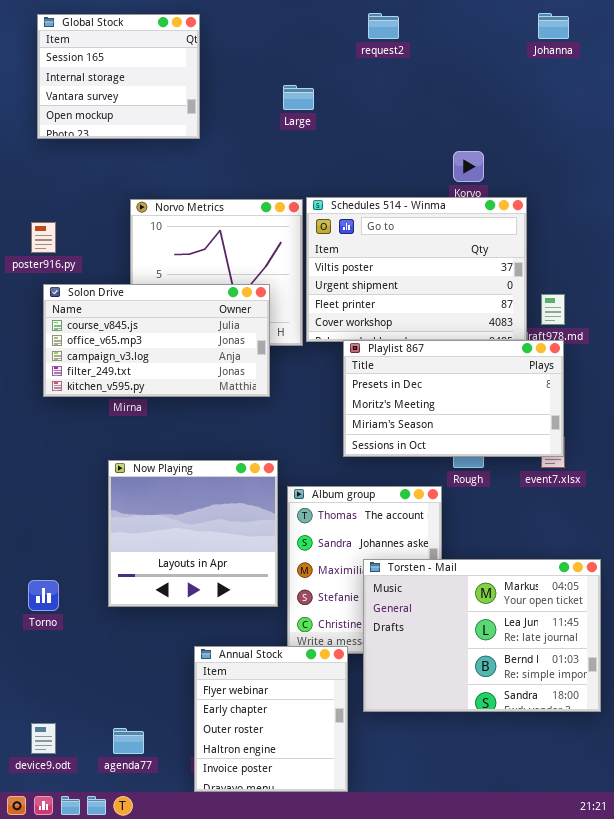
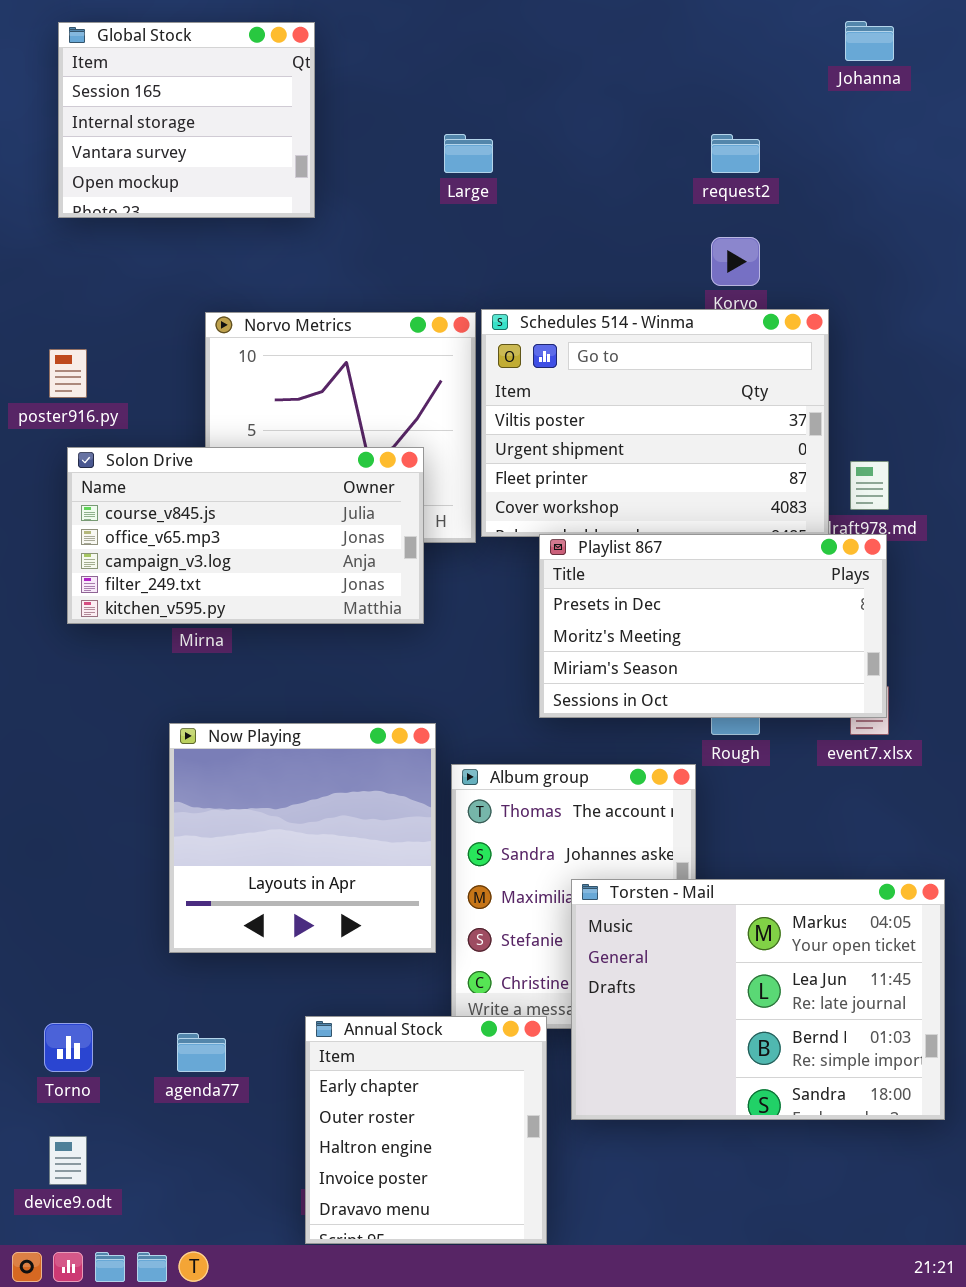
request2: [368,13,399,39] -> [711,134,760,173], moved
Torno: [28,580,59,611] -> [44,1023,93,1072], moved
Annual Stock: [194,646,348,792] -> [305,1016,547,1244], scrolled down 1 row
agenda77: [113,728,144,754] -> [177,1033,226,1072], moved

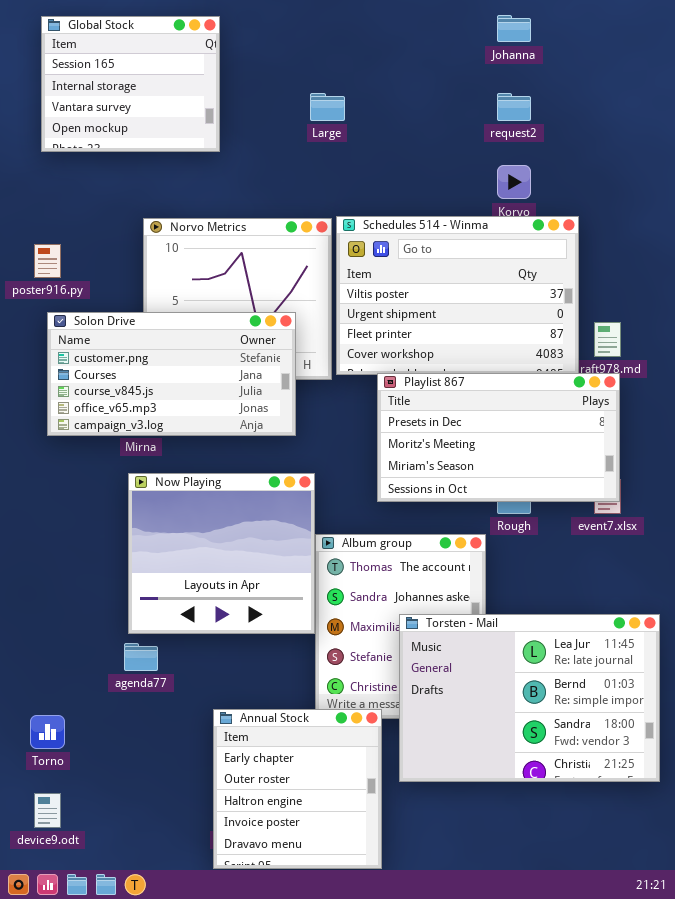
Johanna: [845,21,894,61] -> [497,15,531,42], moved
Solon Drive: [67,447,424,624] -> [47,312,296,436], scrolled up 2 rows
Now Playing: [169,723,436,953] -> [128,473,315,634], moved
Torsten - Mail: [571,879,945,1120] -> [399,614,660,782], scrolled down 1 row
agenda77: [177,1033,226,1072] -> [124,643,158,671], moved

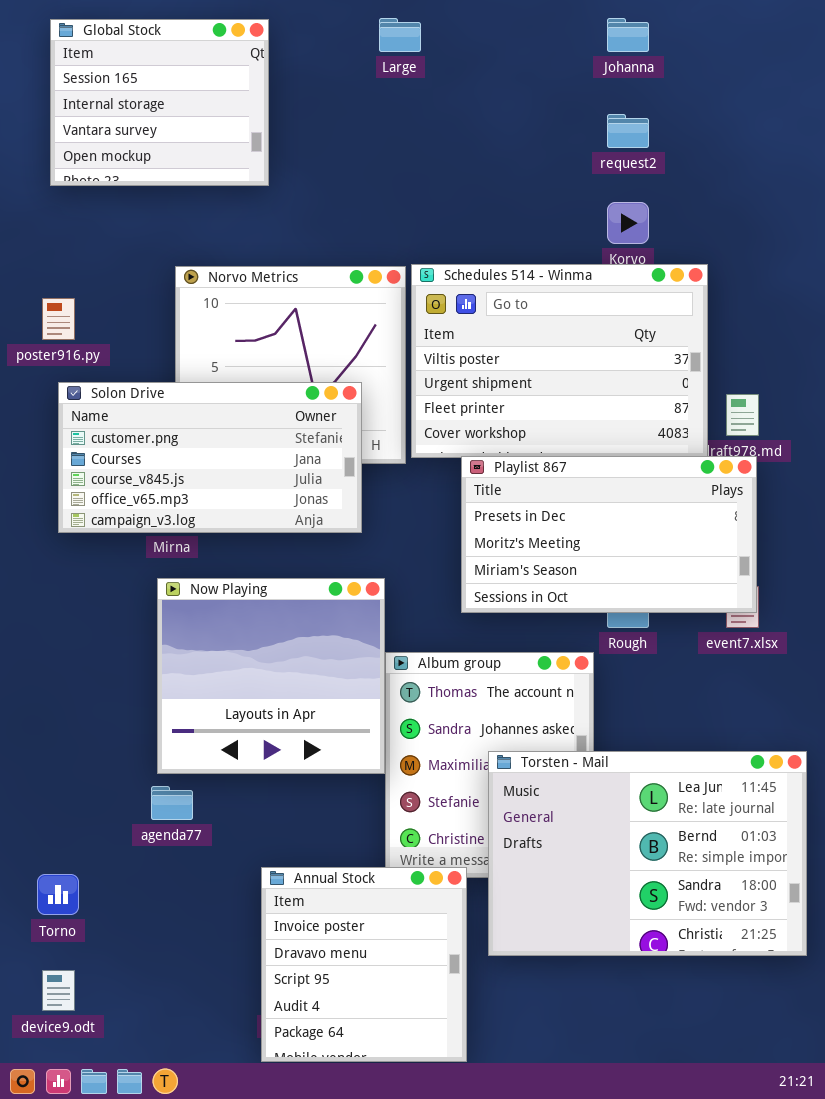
Large: [310,93,345,121] -> [379,18,421,52], moved
Annual Stock: [213,709,382,869] -> [261,867,467,1062], scrolled down 3 rows

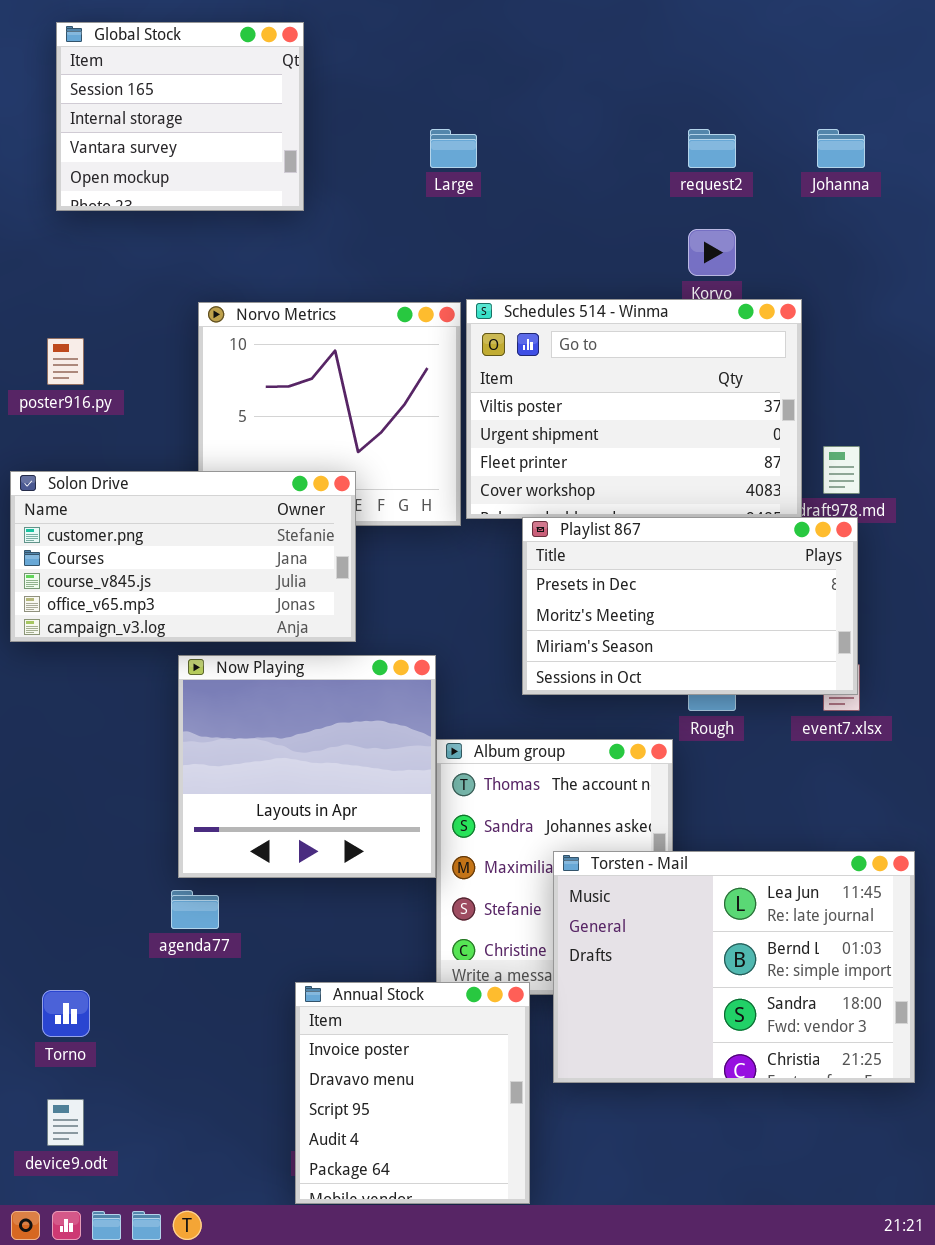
Large: [379,18,421,52] -> [430,129,477,168], moved
Johanna: [607,18,649,52] -> [817,129,865,168], moved
Solon Drive: [58,382,362,533] -> [10,471,356,642], moved

